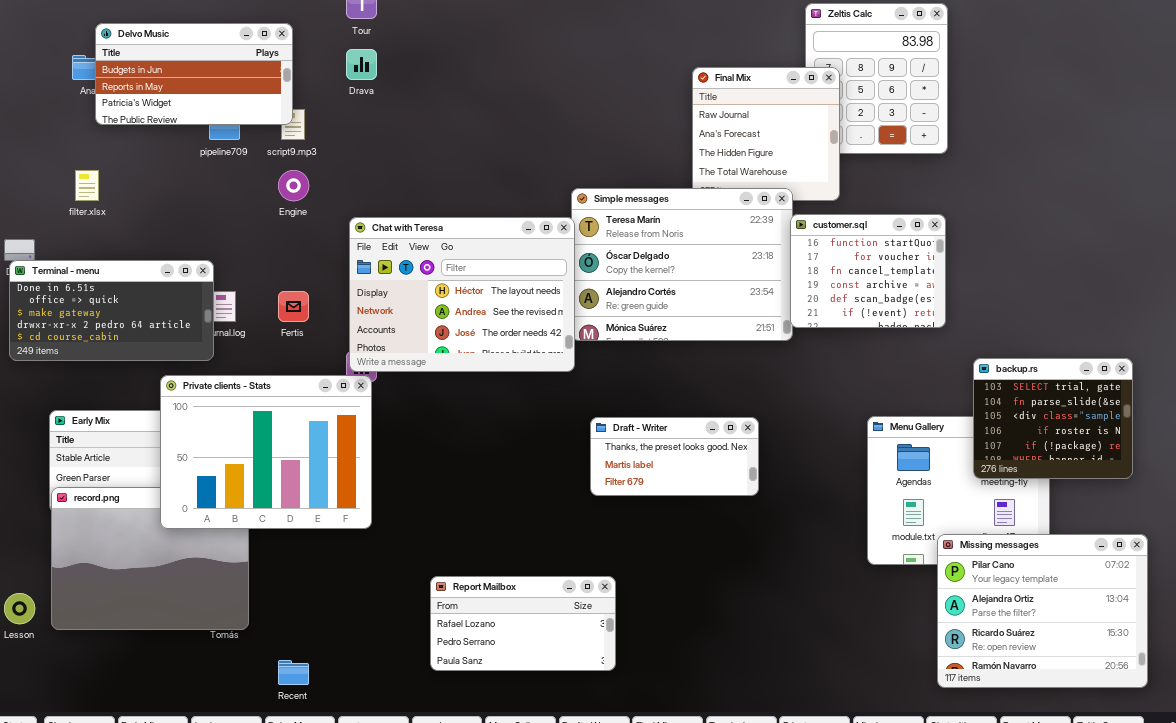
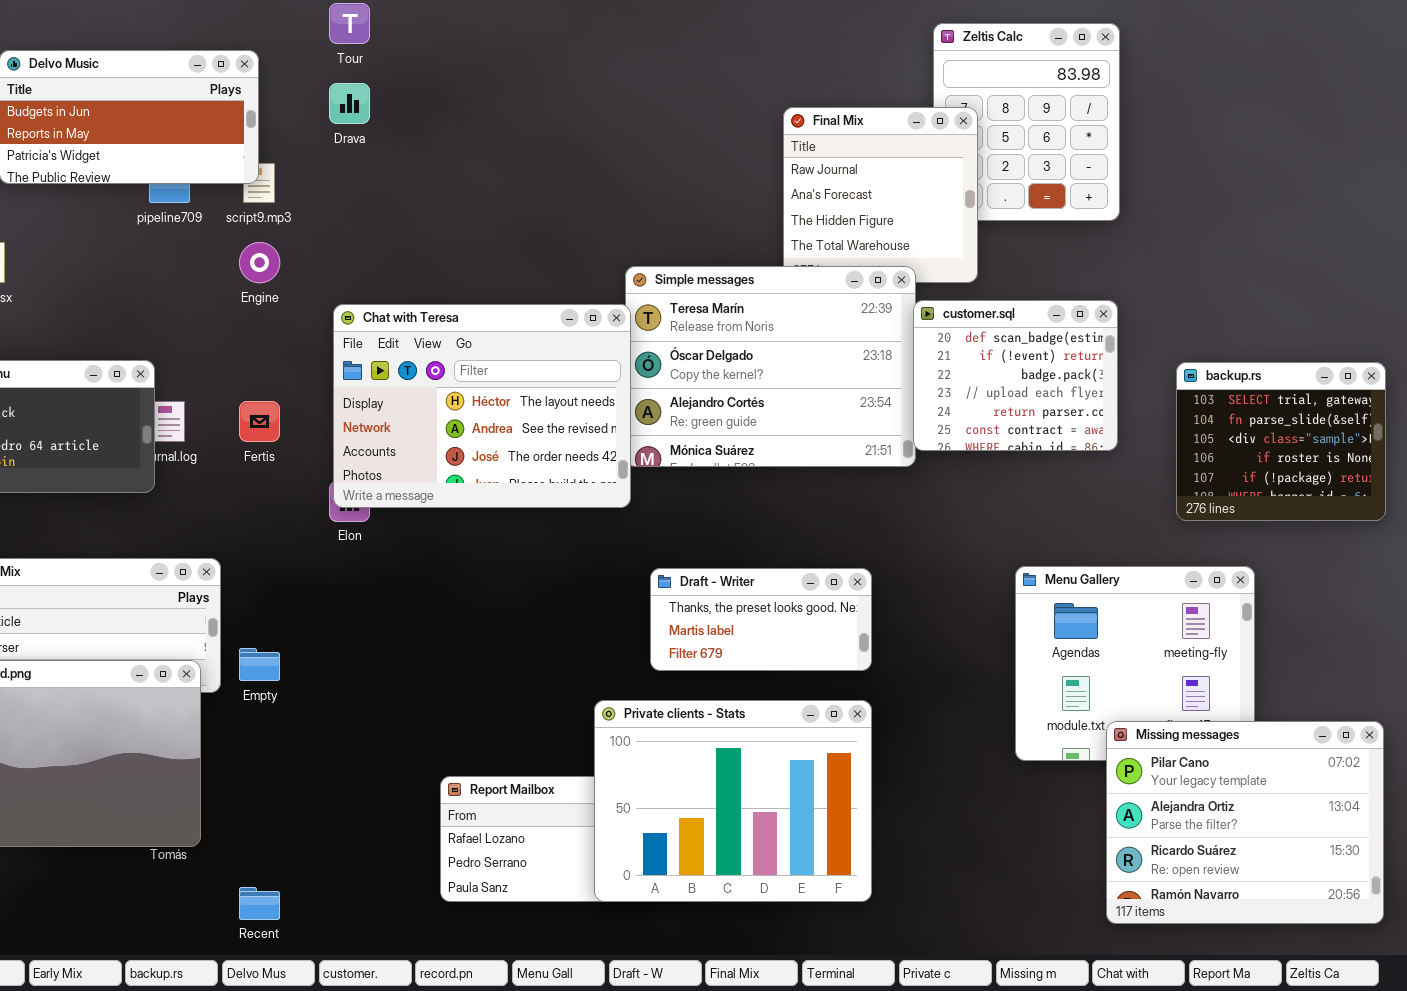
customer.sql: [790,214,946,328] -> [913,300,1118,451], scrolled down 4 rows
backup.rs: [973,358,1133,479] -> [1176,362,1386,521], moved
Private clients - Stats: [160,375,372,529] -> [594,700,872,902], moved

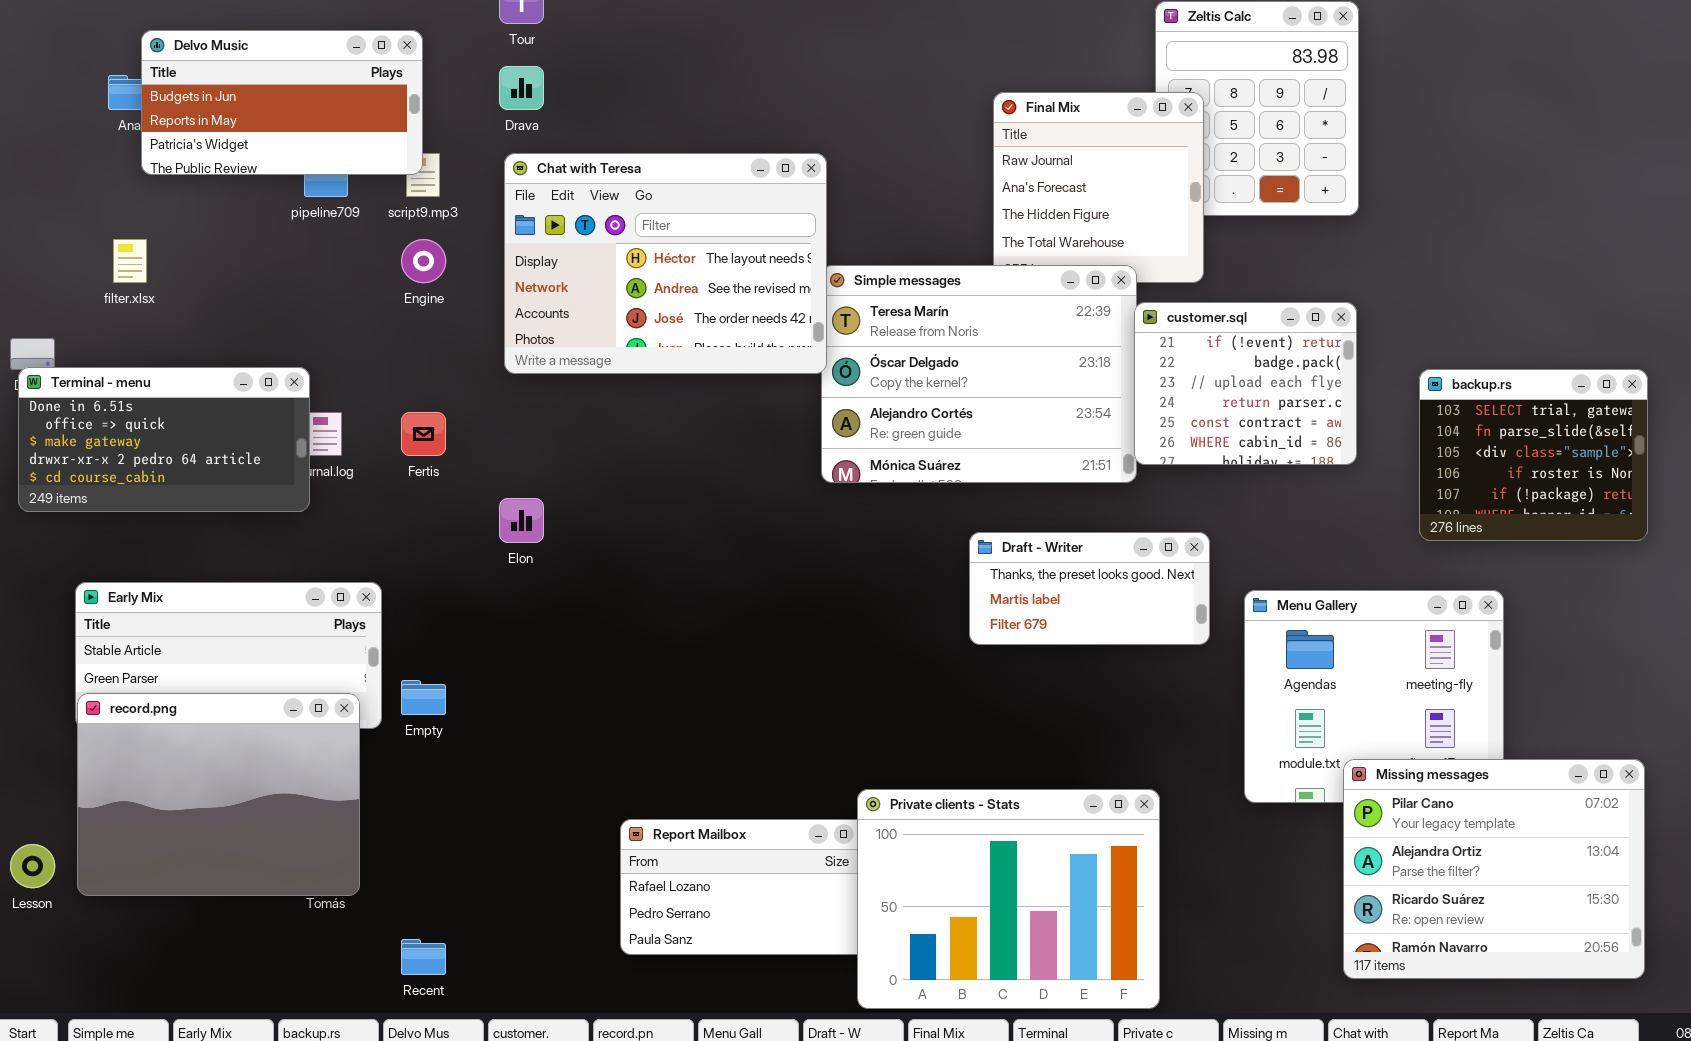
customer.sql: [913,300,1118,451] -> [1134,302,1357,465], scrolled down 1 row
Chat with Teresa: [333,304,631,508] -> [504,153,827,374], moved
Draft - Writer: [650,568,872,671] -> [969,532,1210,645], moved
Private clients - Stats: [594,700,872,902] -> [857,789,1160,1009], moved

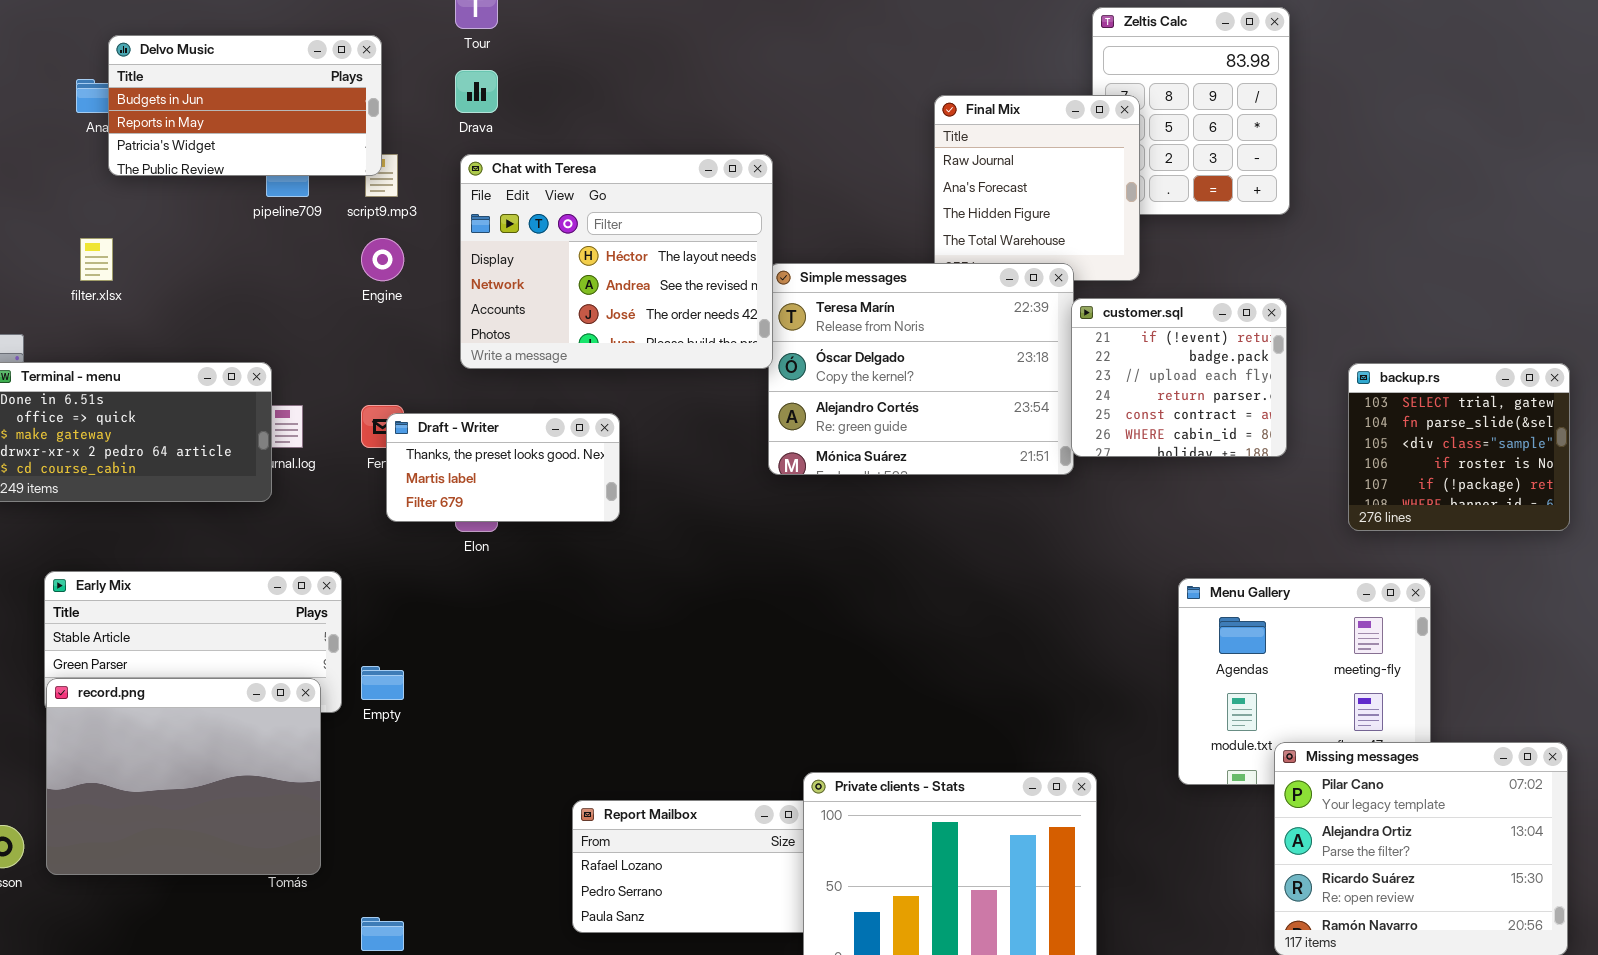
Draft - Writer: [969,532,1210,645] -> [386,413,620,522], moved

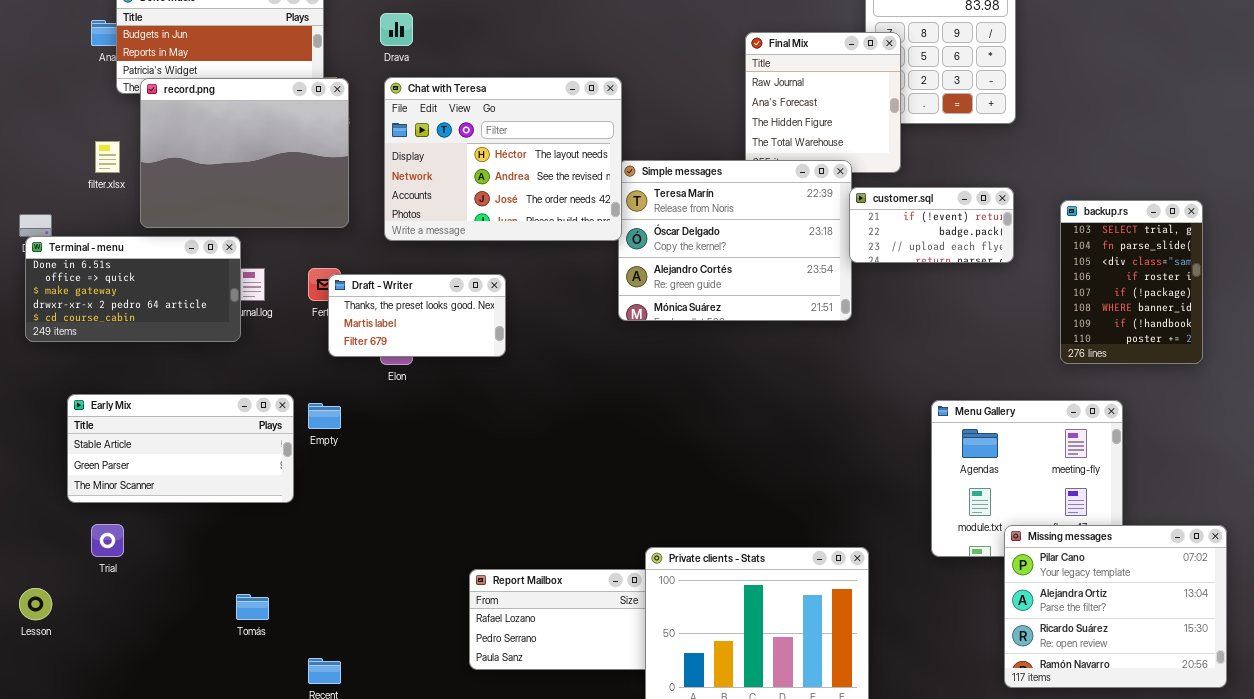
customer.sql: [1071,298,1287,457] -> [849,187,1014,263], resized
backup.rs: [1348,363,1570,531] -> [1060,200,1203,364], resized
Empty: [361,666,404,700] -> [308,403,341,429], moved
record.png: [46,678,321,875] -> [140,78,349,228], moved

